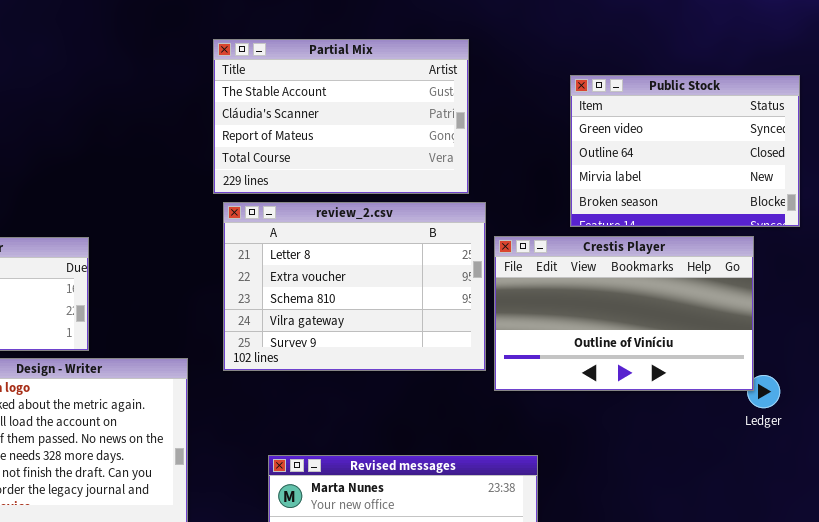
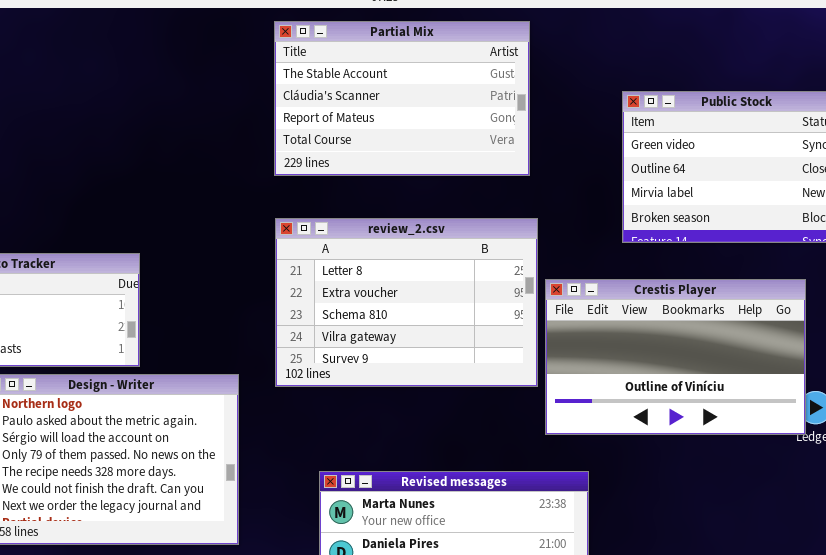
Partial Mix: [213,39,469,194] -> [274,21,530,176], moved
Crestis Player: [494,236,754,391] -> [545,279,806,435], moved

